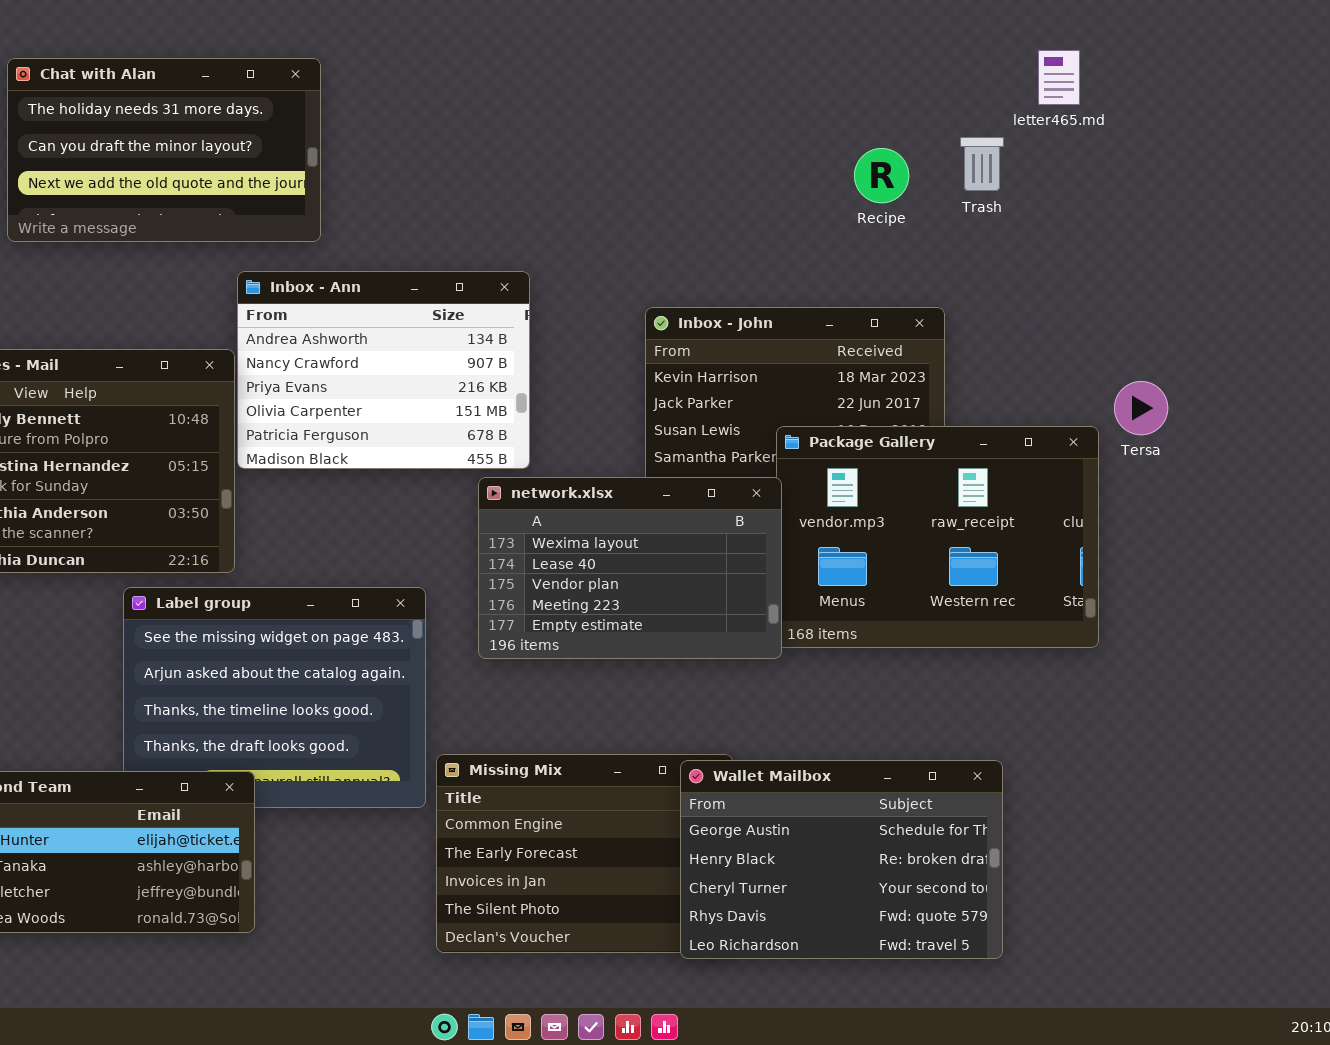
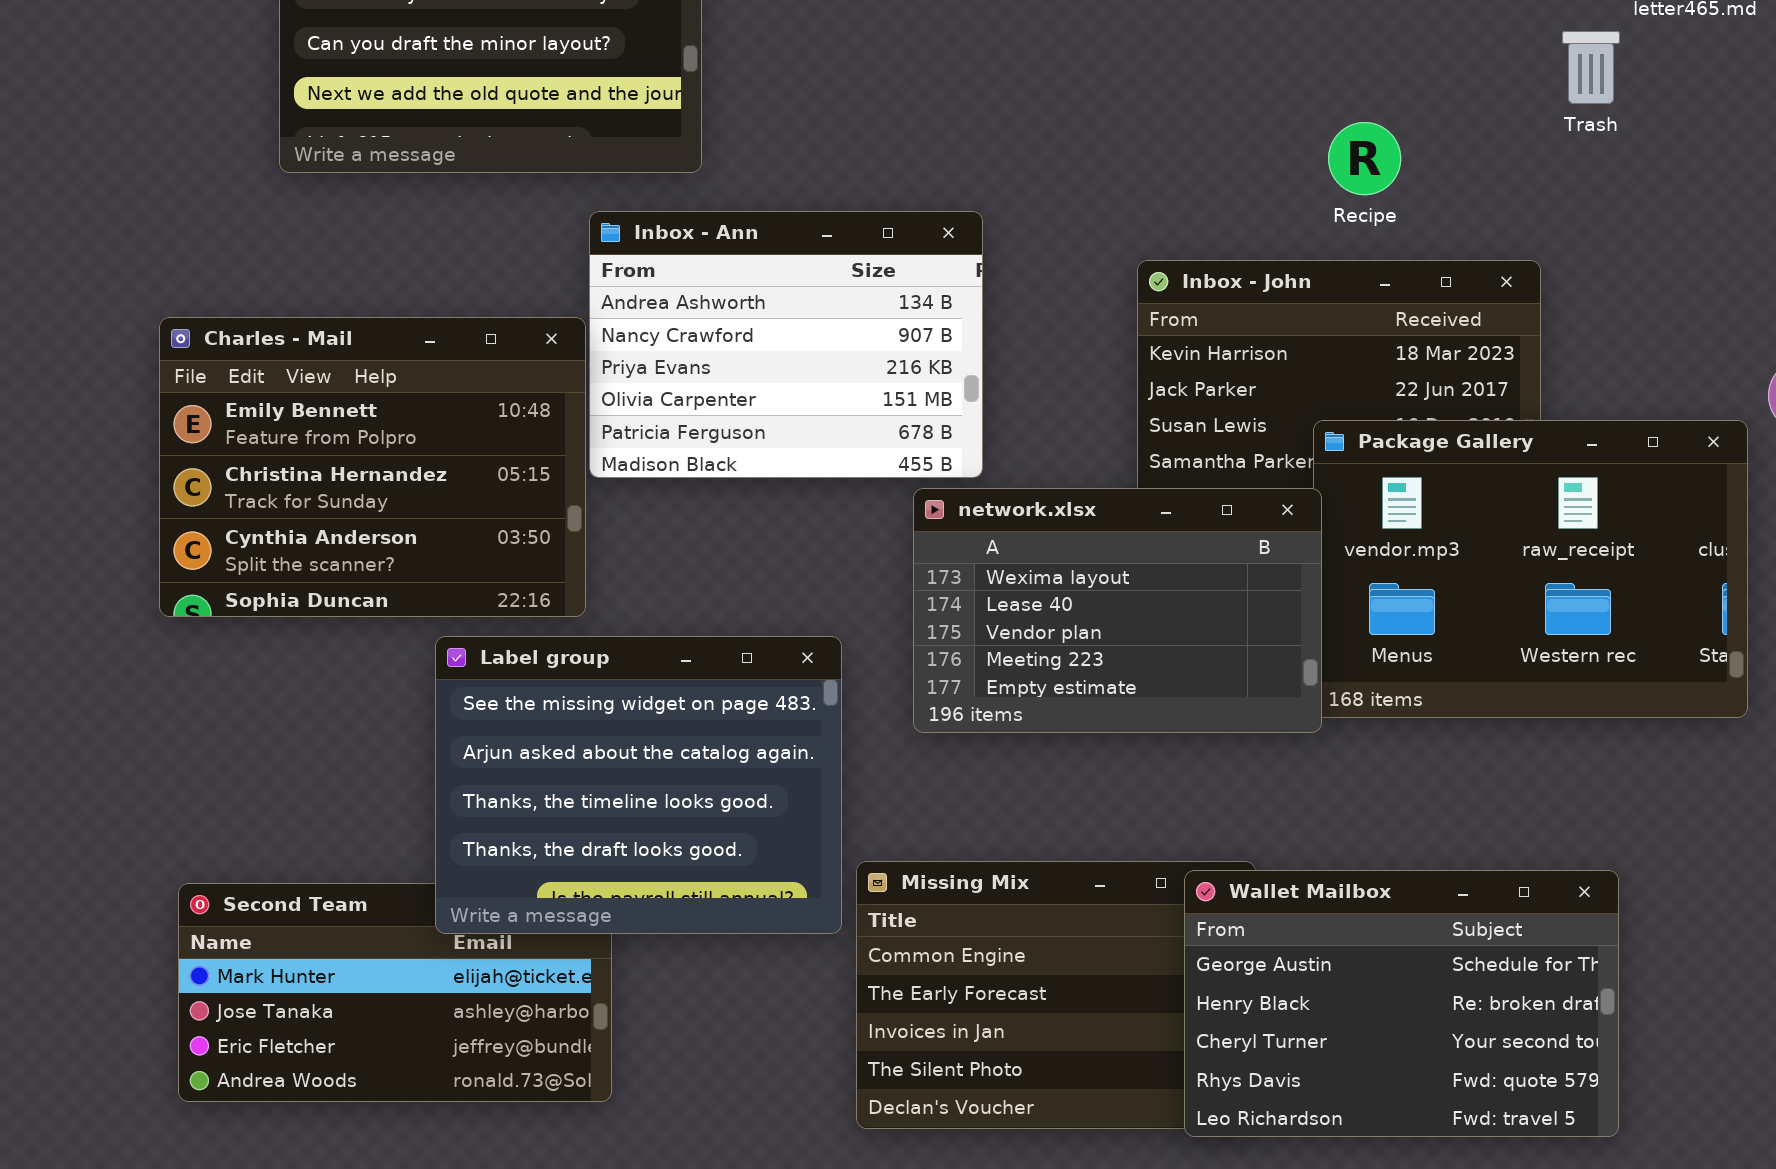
Recipe: [854,148,909,203] -> [1328,122,1401,195], moved
Label group: [123,587,426,808] -> [435,636,842,934], raised

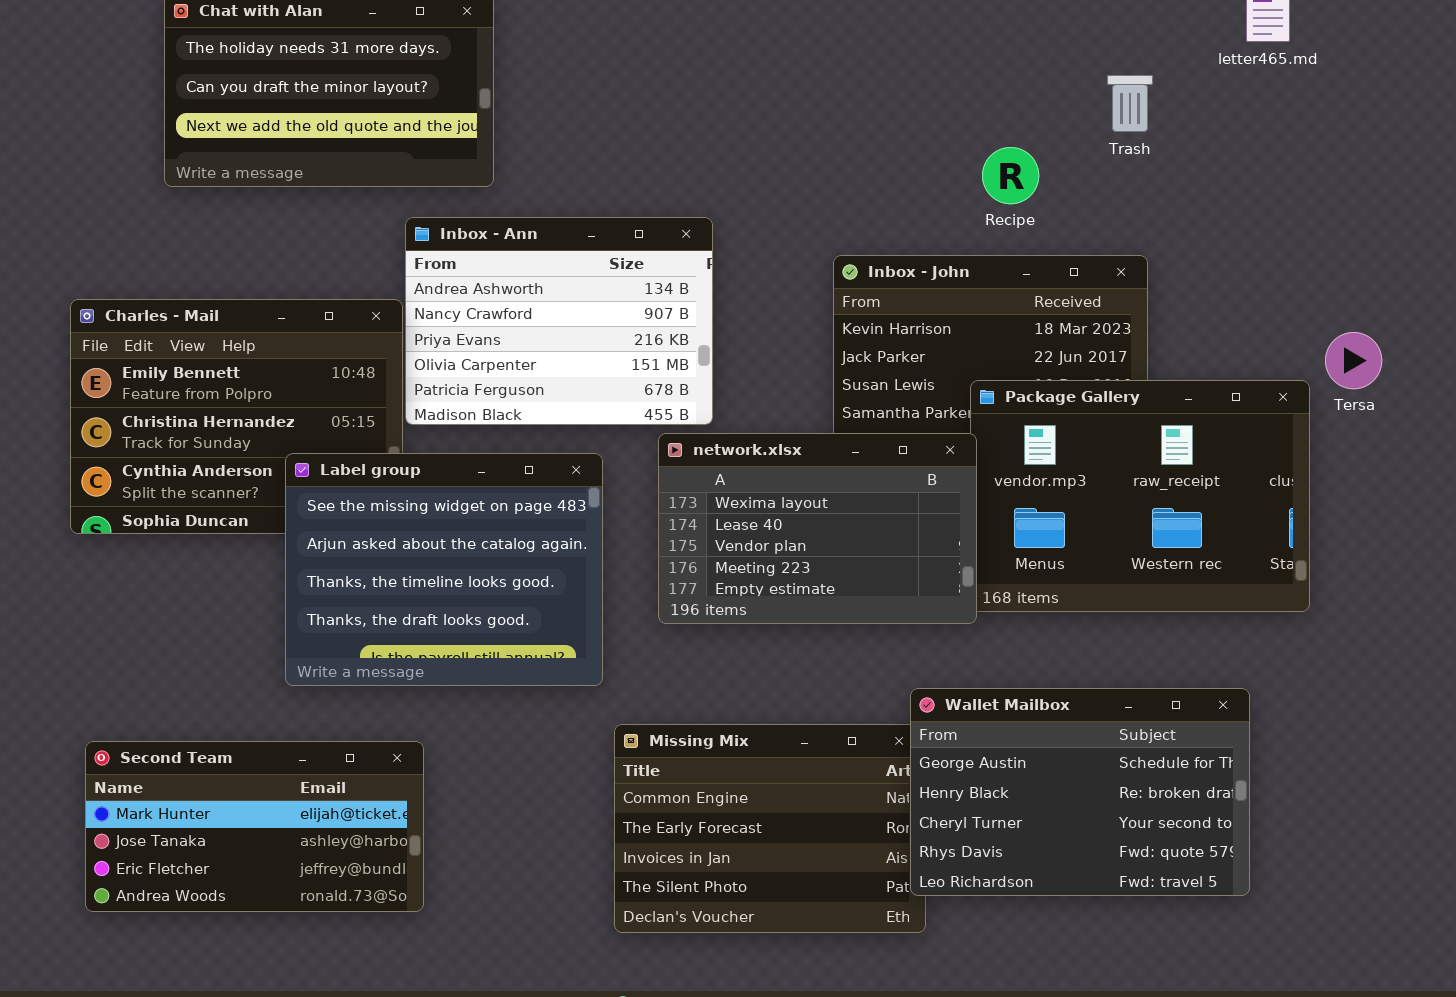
Trash: [1562,31,1620,104] -> [1107,75,1153,132], moved
Label group: [435,636,842,934] -> [285,453,603,686], moved
Wallet Mailbox: [1184,870,1619,1137] -> [910,688,1250,896], moved

